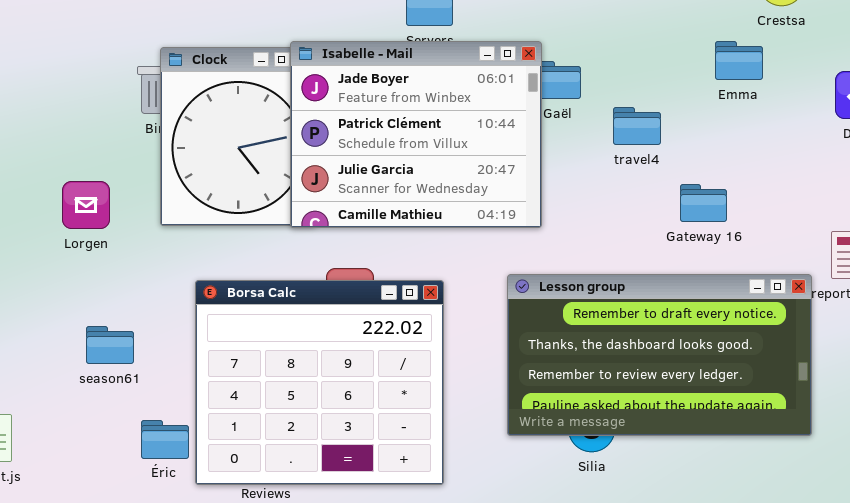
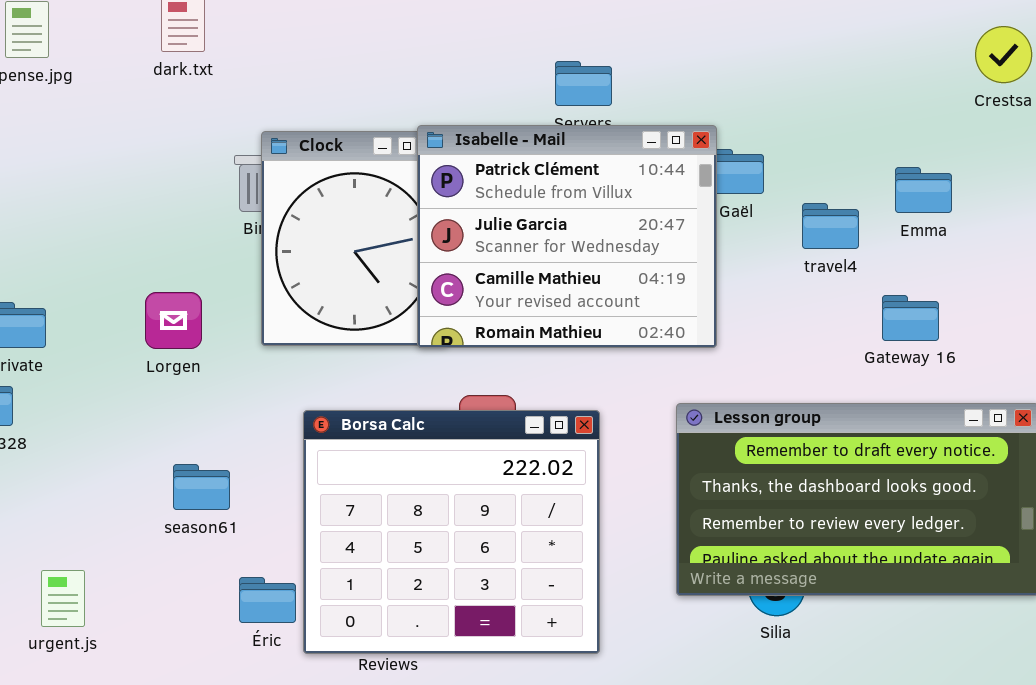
Isabelle - Mail: [290,41,542,228] -> [417,125,717,348], scrolled down 1 row
Emma: [715,41,763,80] -> [895,167,952,213], moved

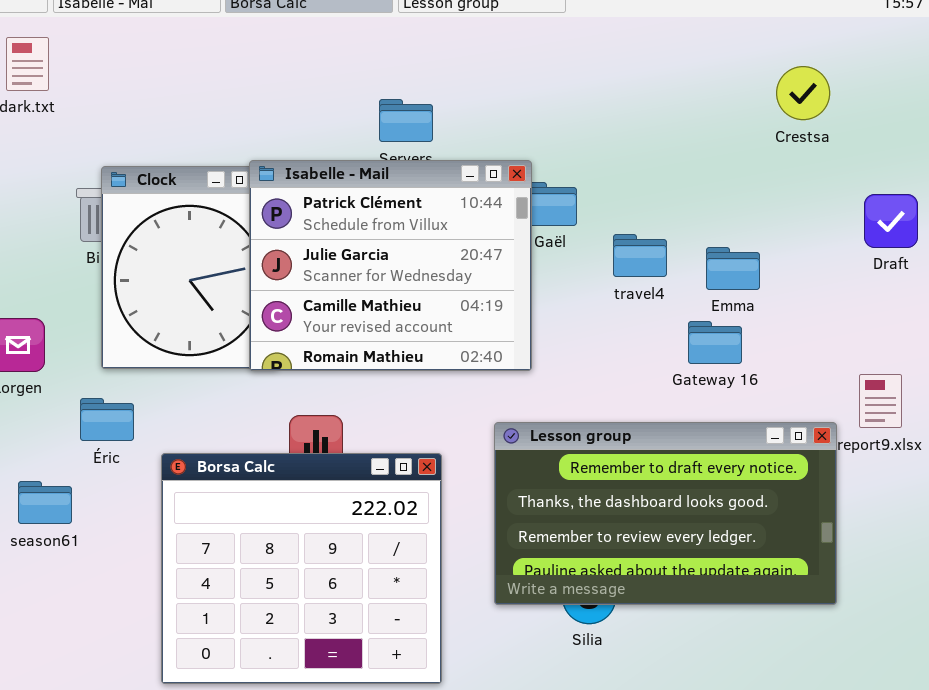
Emma: [895,167,952,213] -> [706,247,760,290], moved
Borsa Calc: [303,410,600,654] -> [161,453,442,684], moved
Éric: [239,577,296,623] -> [80,398,134,441], moved

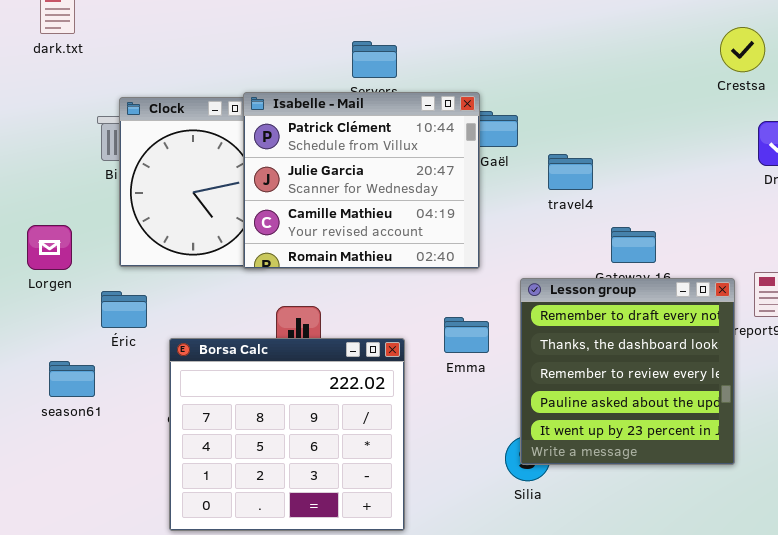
Crestsa: [776,66,830,120] -> [720,27,765,72], moved
Emma: [706,247,760,290] -> [444,317,489,353], moved
Lesson group: [494,422,837,605] -> [520,278,735,465], resized

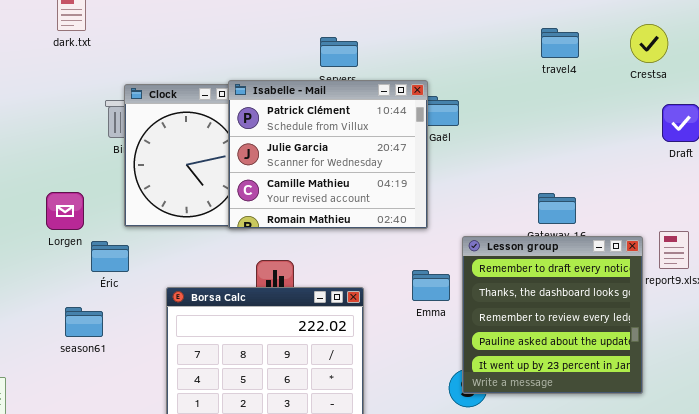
travel4: [548,154,593,190] -> [541,28,579,58], moved
Éric: [101,291,147,328] -> [91,241,129,272], moved
Emma: [444,317,489,353] -> [412,270,450,301], moved

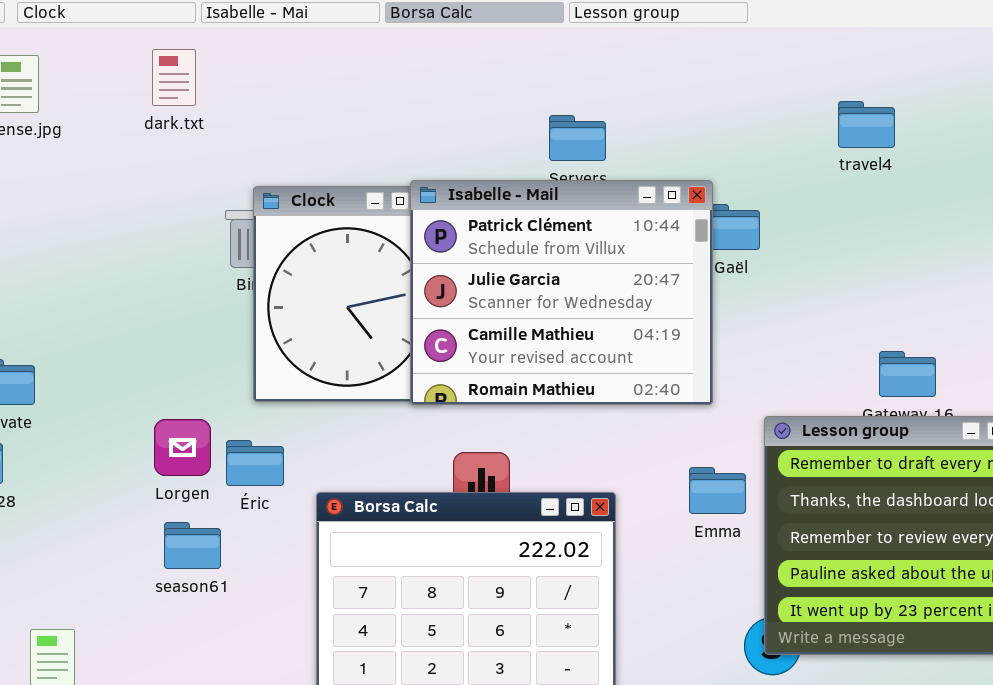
travel4: [541,28,579,58] -> [838,101,895,148], moved
Lorgen: [46,192,84,230] -> [154,419,211,476], moved
Éric: [91,241,129,272] -> [226,440,284,486], moved

